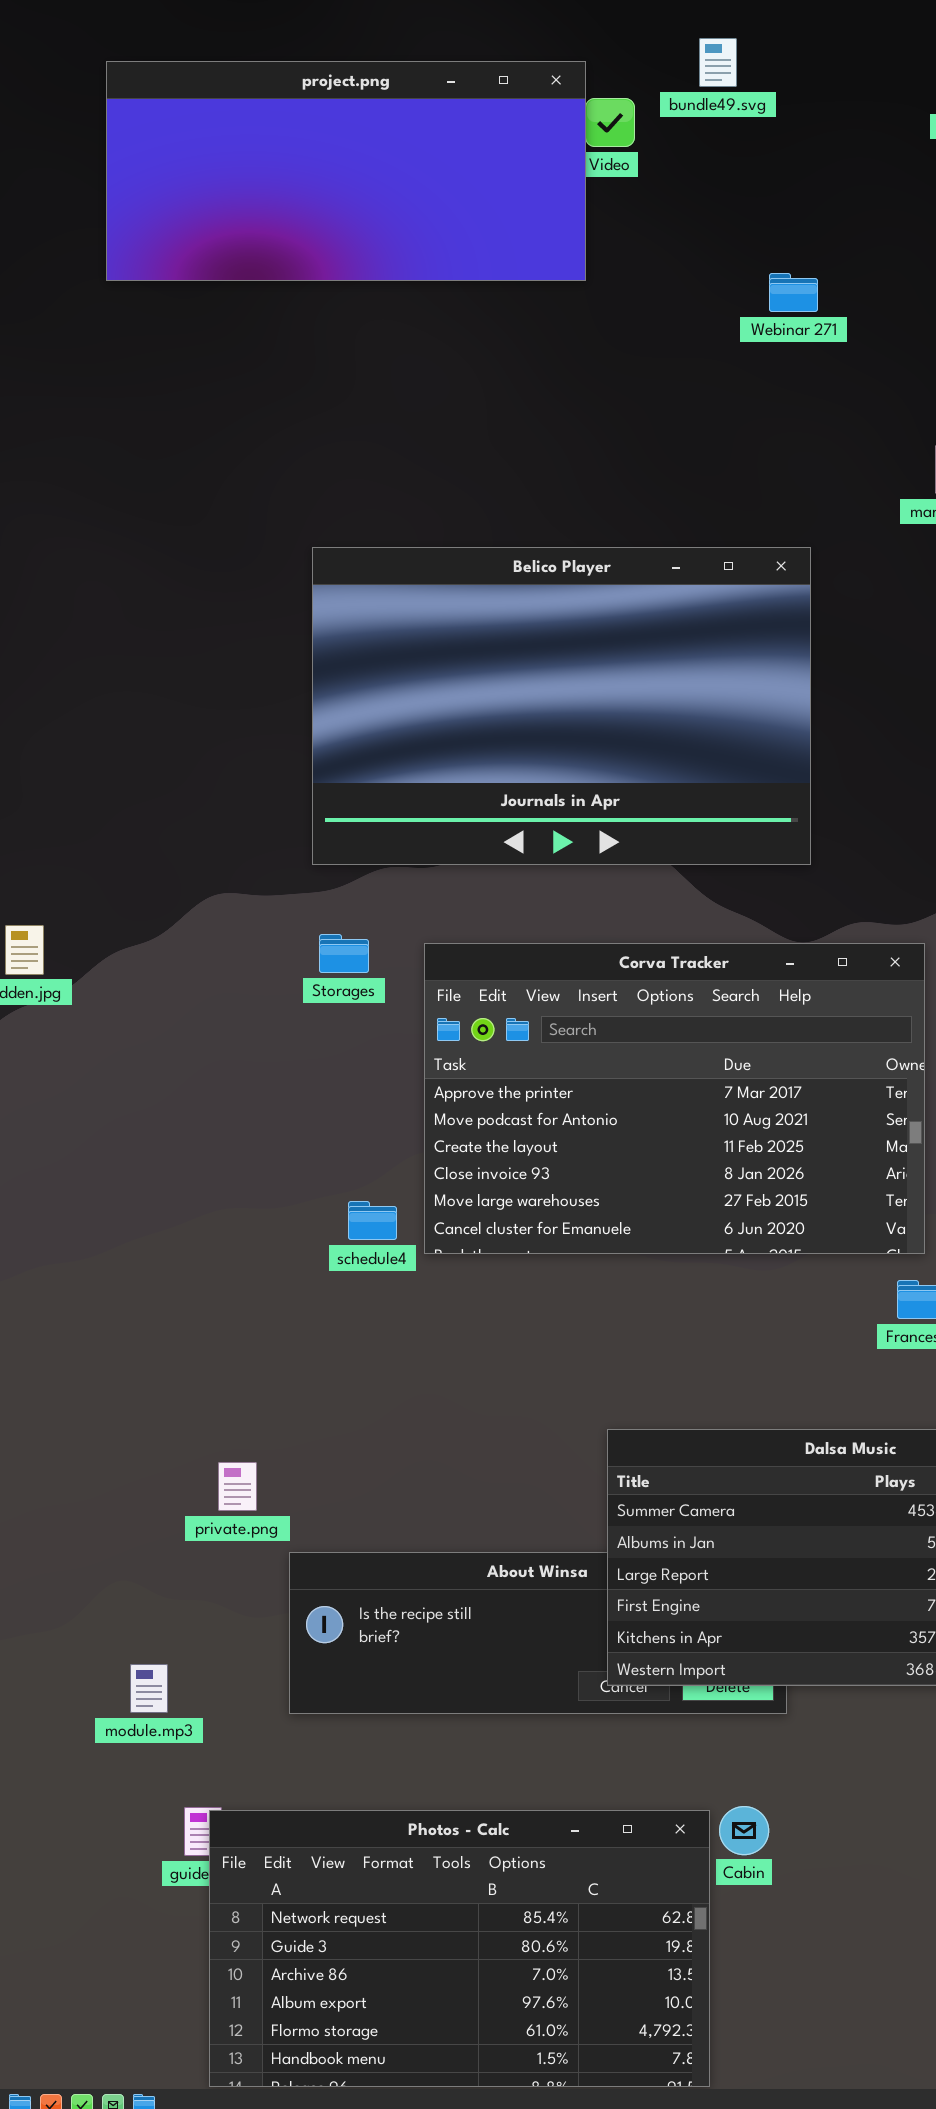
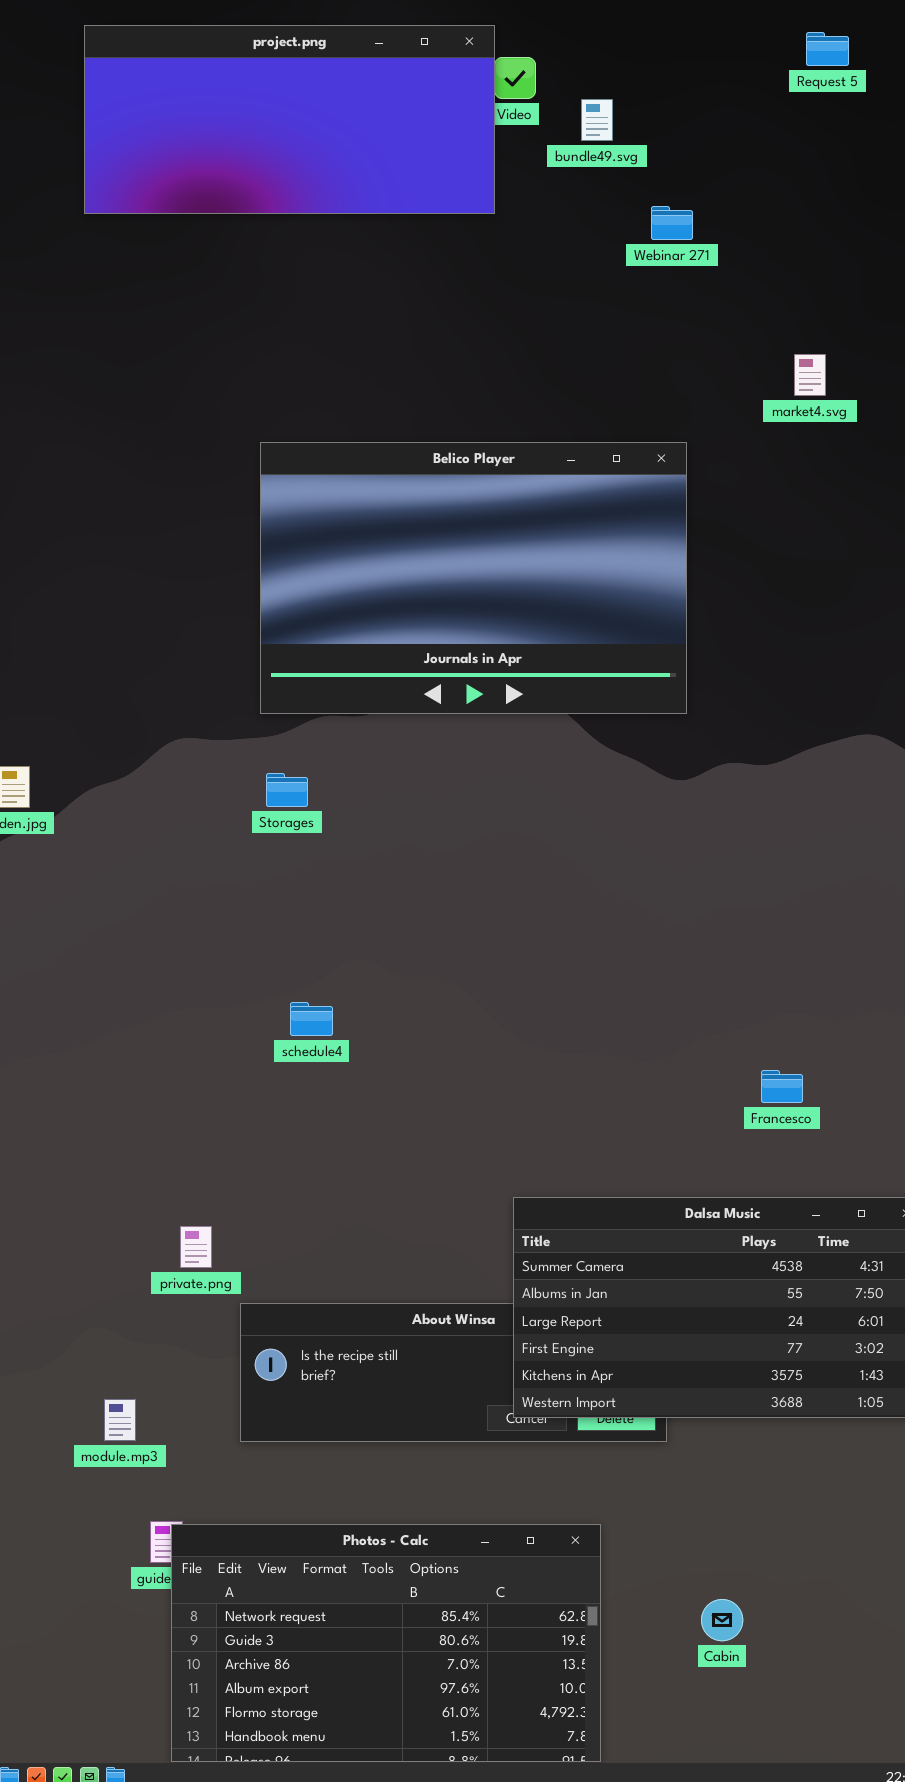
bundle49.svg: [699,38,737,87] -> [581,99,613,141], moved
Corva Tracker: [424,943,925,1254] -> none, closed
Cabin: [719,1806,769,1855] -> [701,1599,743,1641], moved

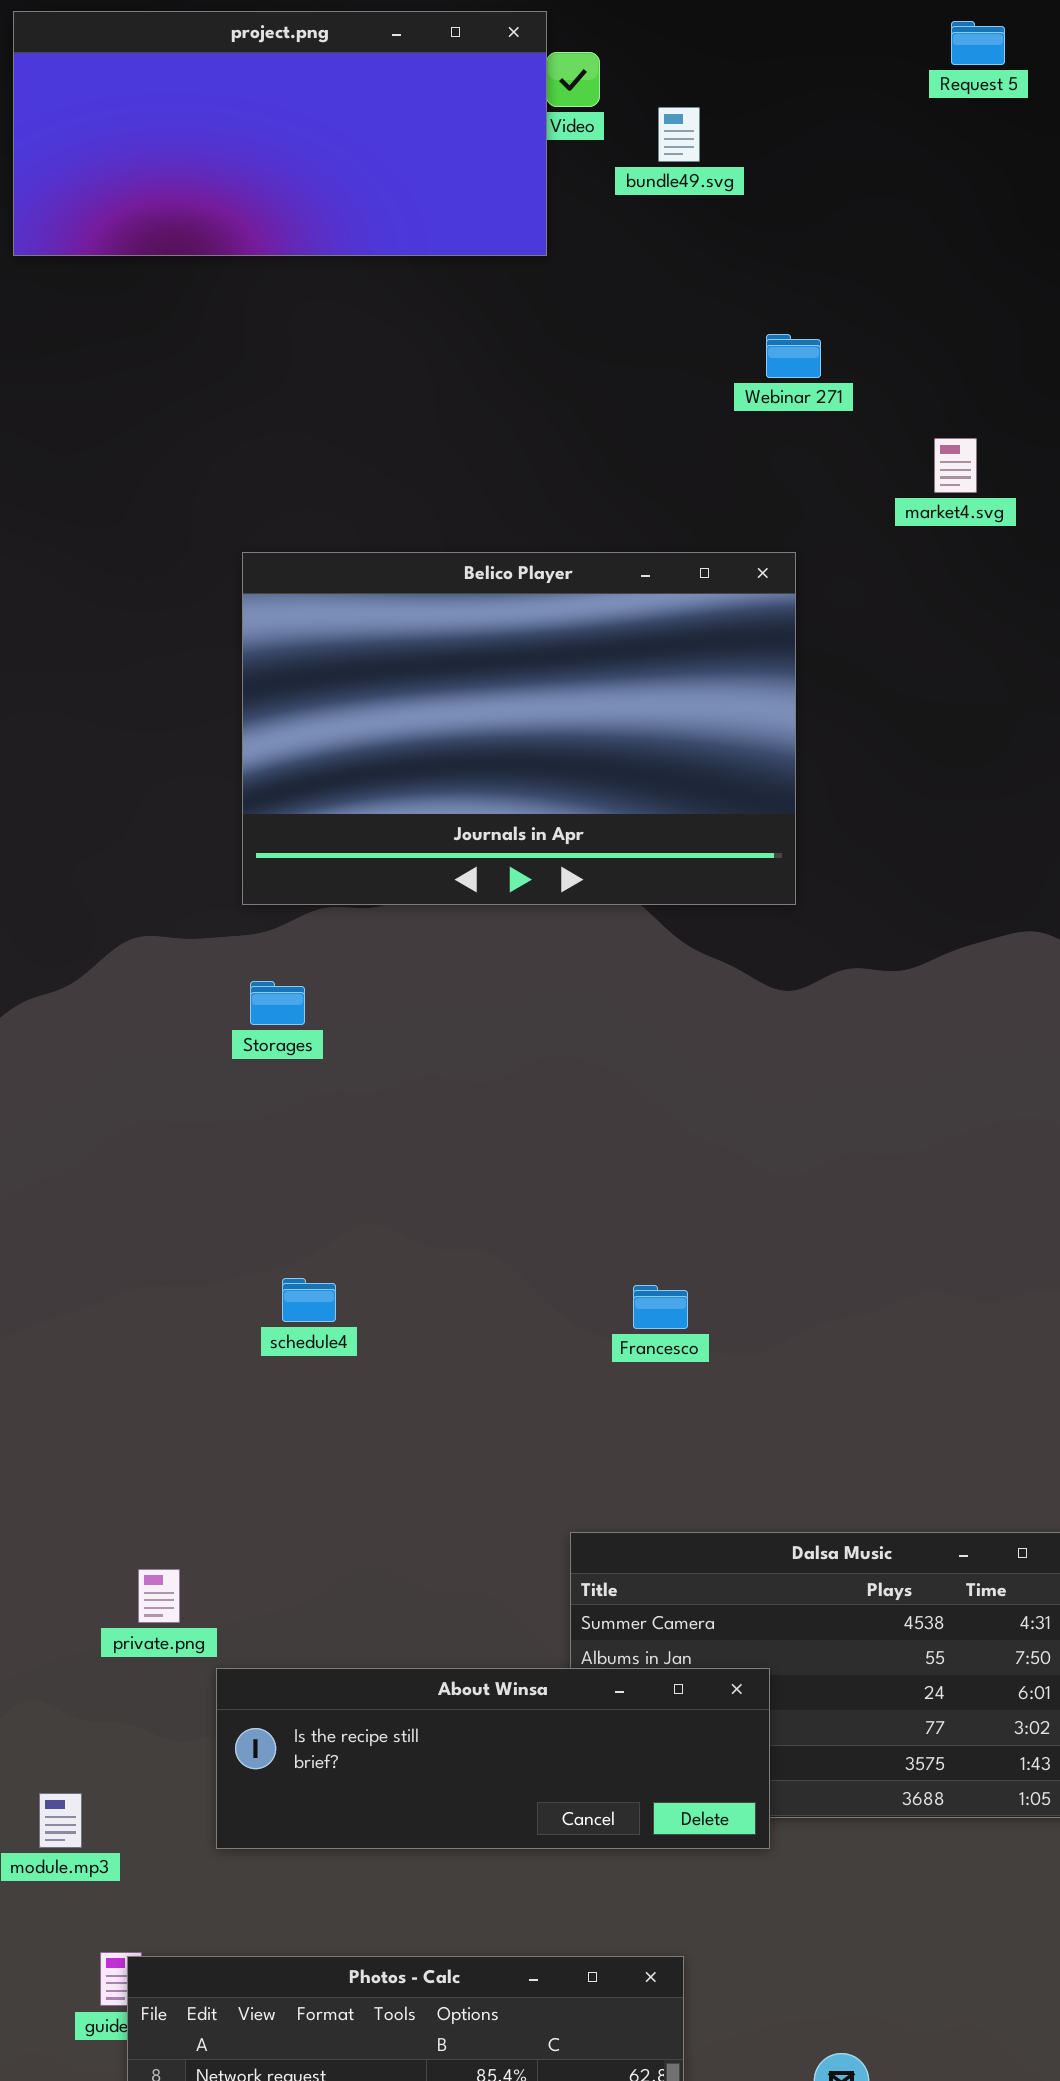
Webinar 271: [651,206,693,240] -> [766,334,821,378], moved
Francesco: [761,1070,803,1103] -> [633,1285,688,1329], moved
About Winsa: [240,1303,667,1442] -> [216,1668,770,1849], raised

